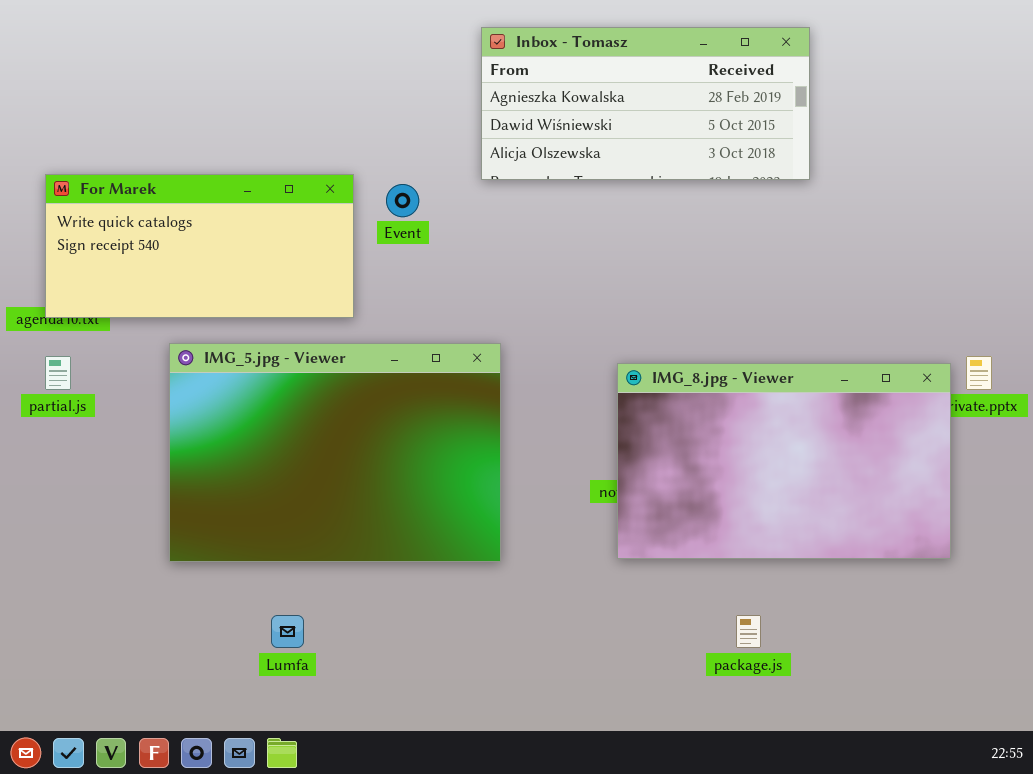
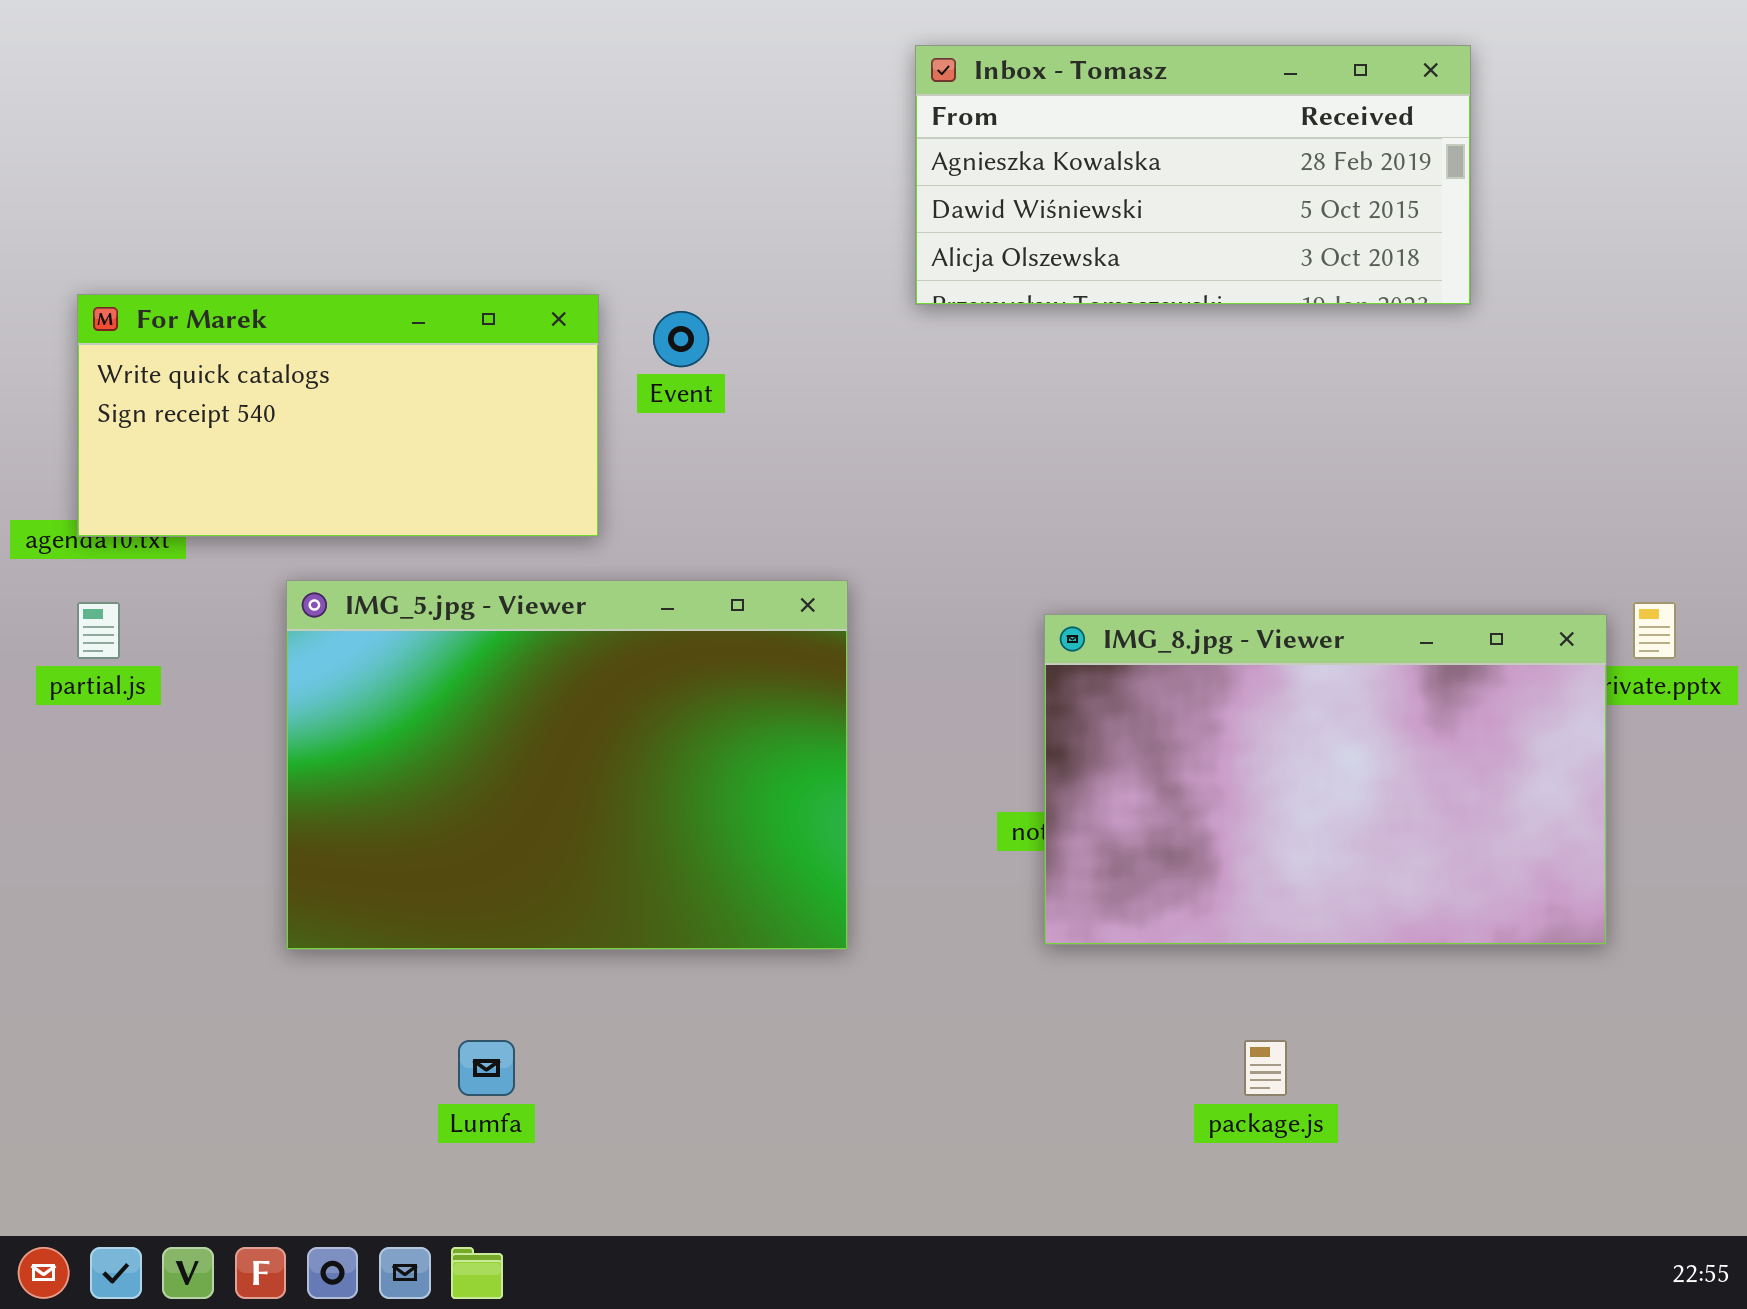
Inbox - Tomasz: [481,27,810,180] -> [915,45,1471,305], moved

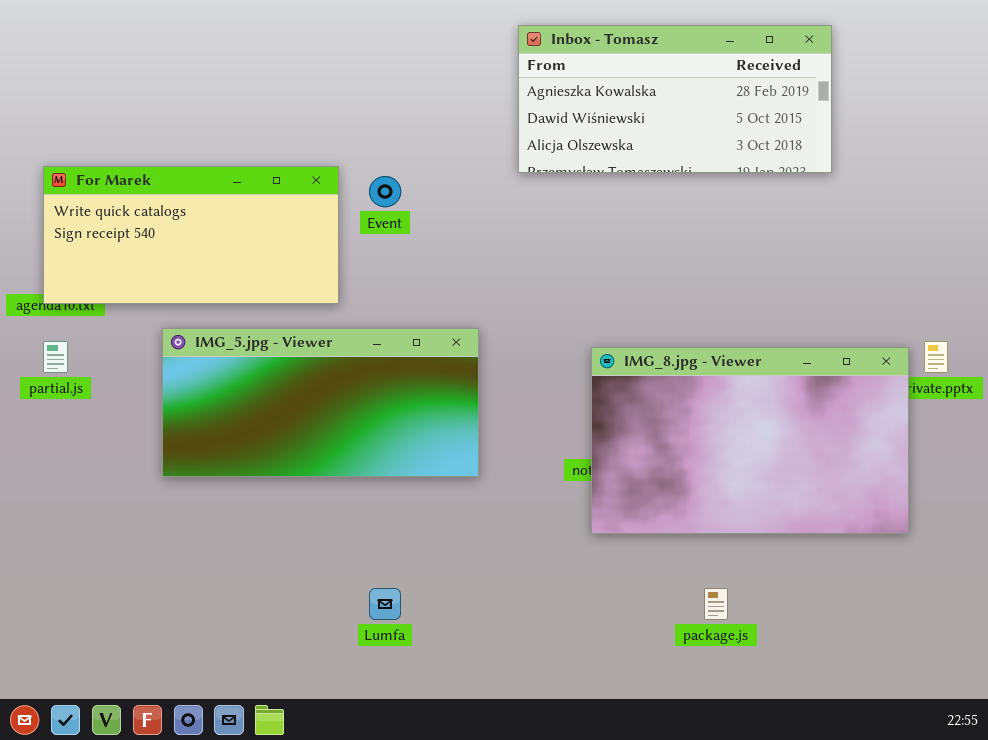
IMG_5.jpg - Viewer: [286,580,848,950] -> [162,328,479,477], resized
Lumfa: [458,1040,515,1096] -> [369,588,401,620], moved

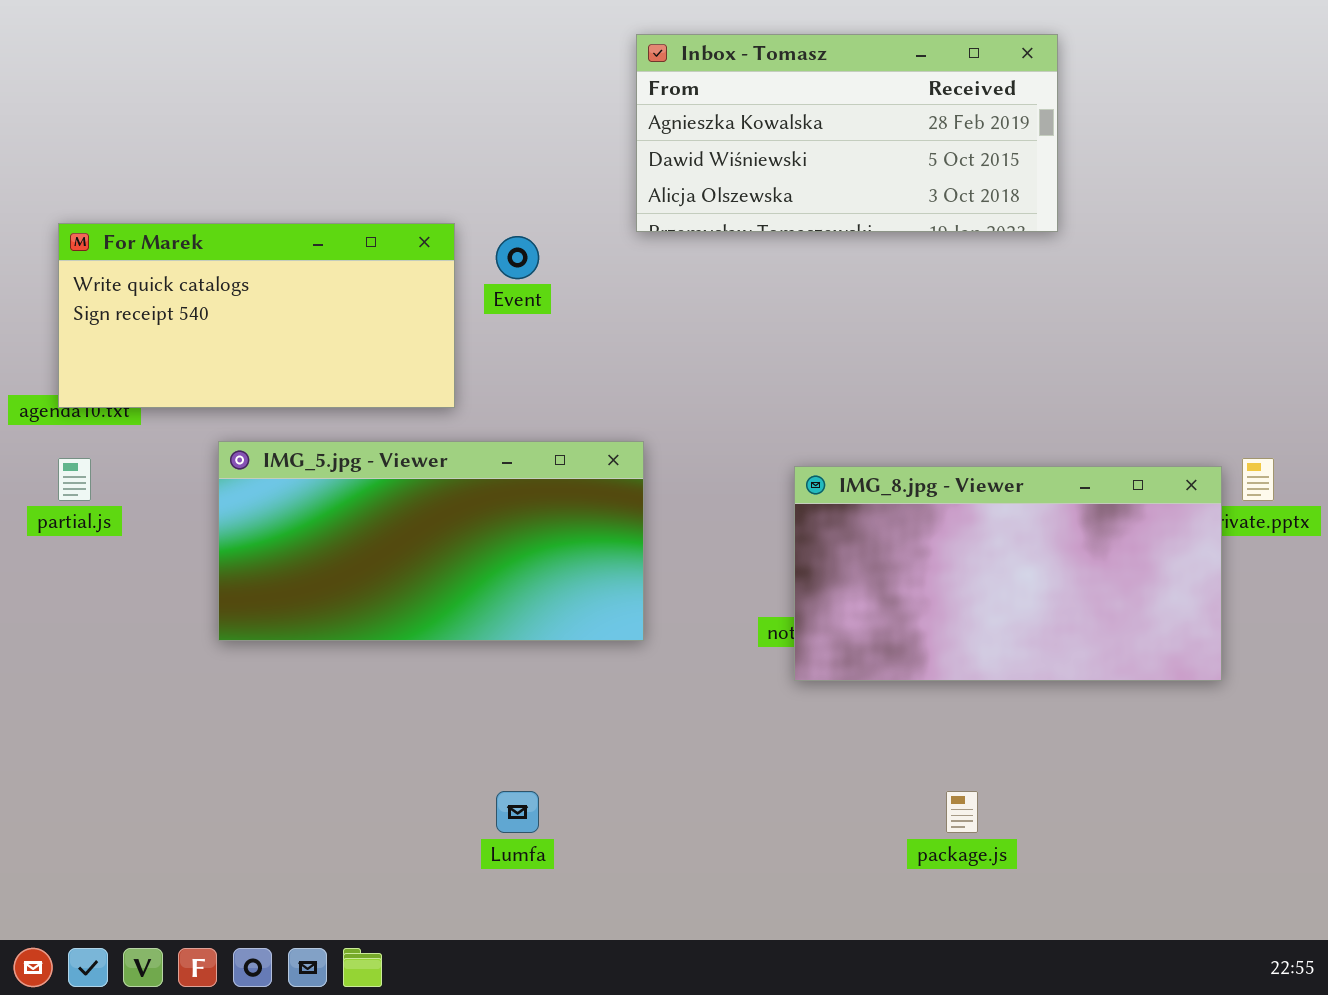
Inbox - Tomasz: [518,25,832,173] -> [636,34,1058,232], moved
IMG_8.jpg - Viewer: [591,347,909,534] -> [794,466,1222,681], resized

